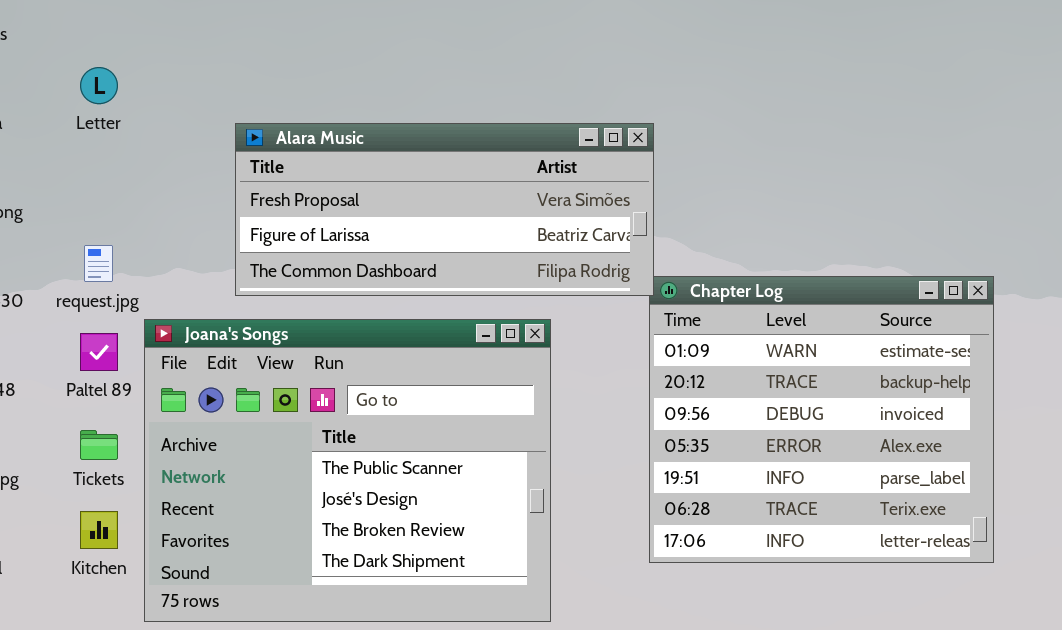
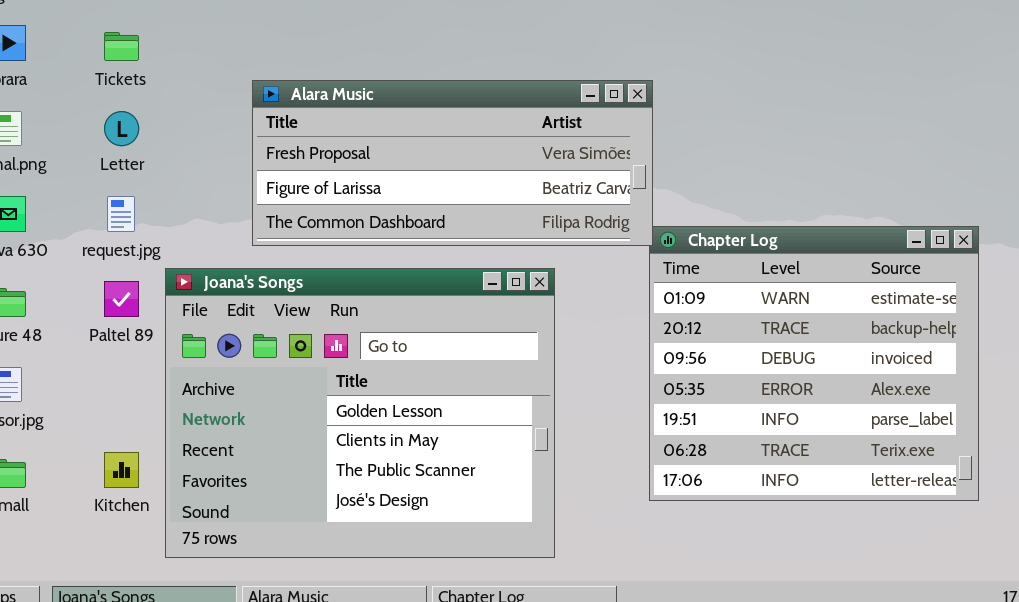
Letter: [80,67,118,104] -> [104,111,139,146], moved
Joana's Songs: [144,319,551,622] -> [165,268,555,558], scrolled up 2 rows
Tickets: [80,430,118,460] -> [104,32,139,61], moved

